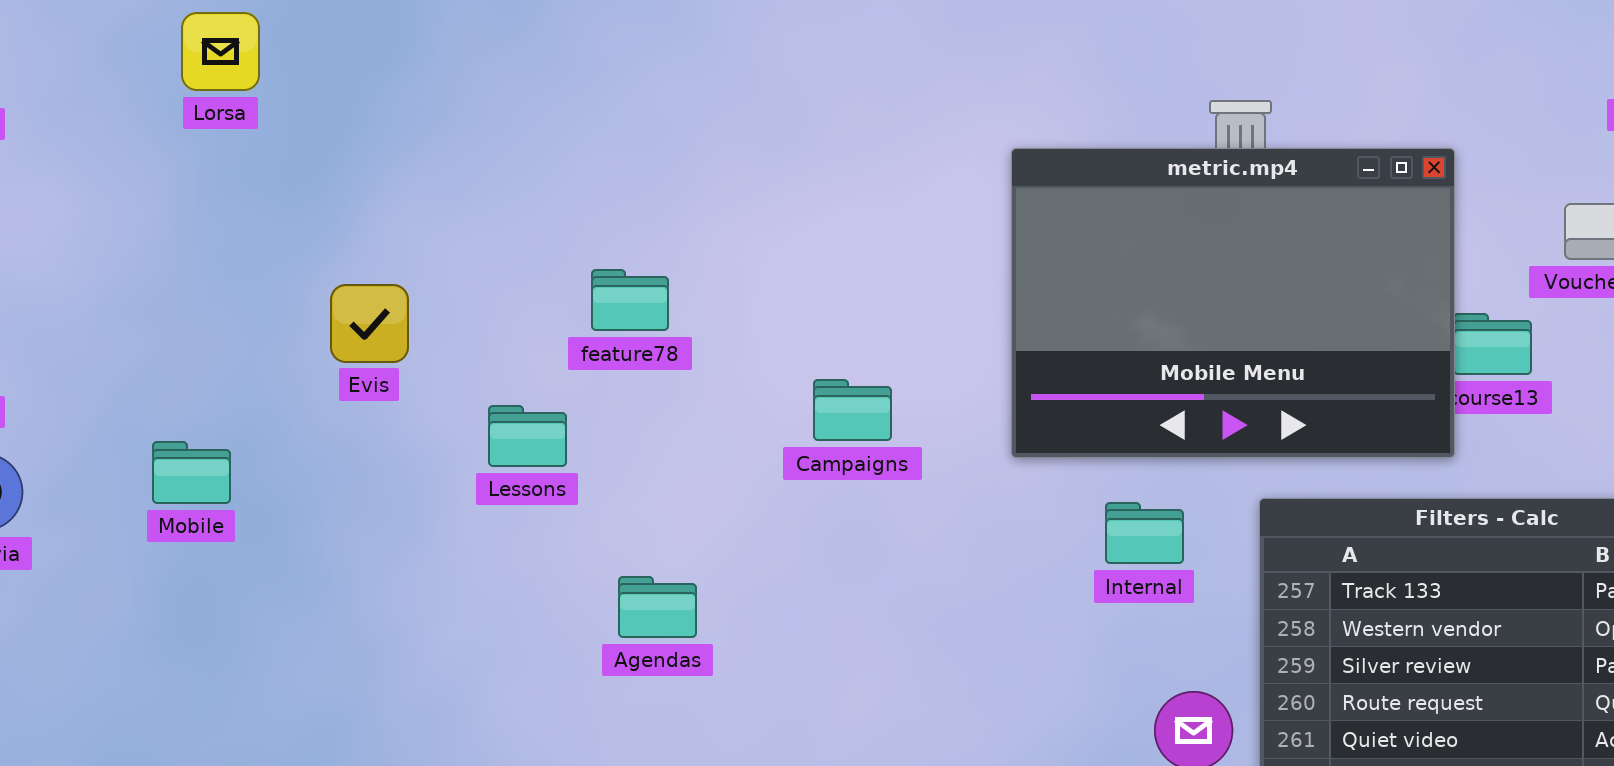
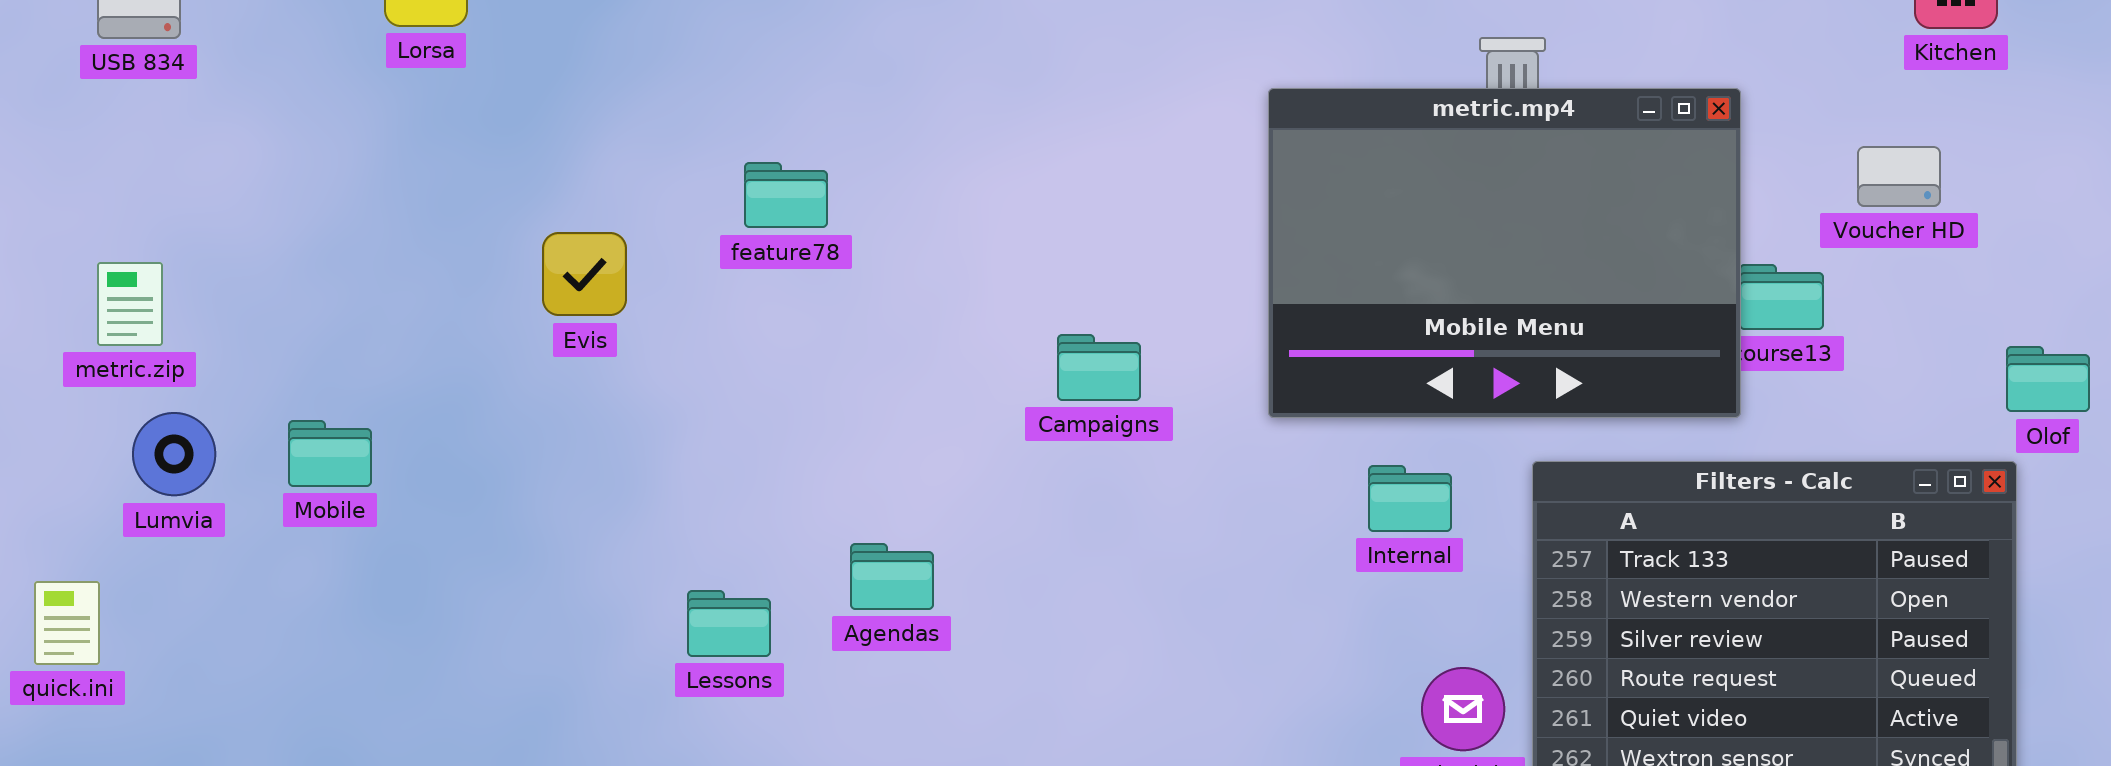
feature78: [591,269,669,331] -> [744,162,828,228], moved
Lessons: [488,405,567,467] -> [687,590,771,657], moved
Mobile: [152,441,231,504] -> [288,420,372,487], moved

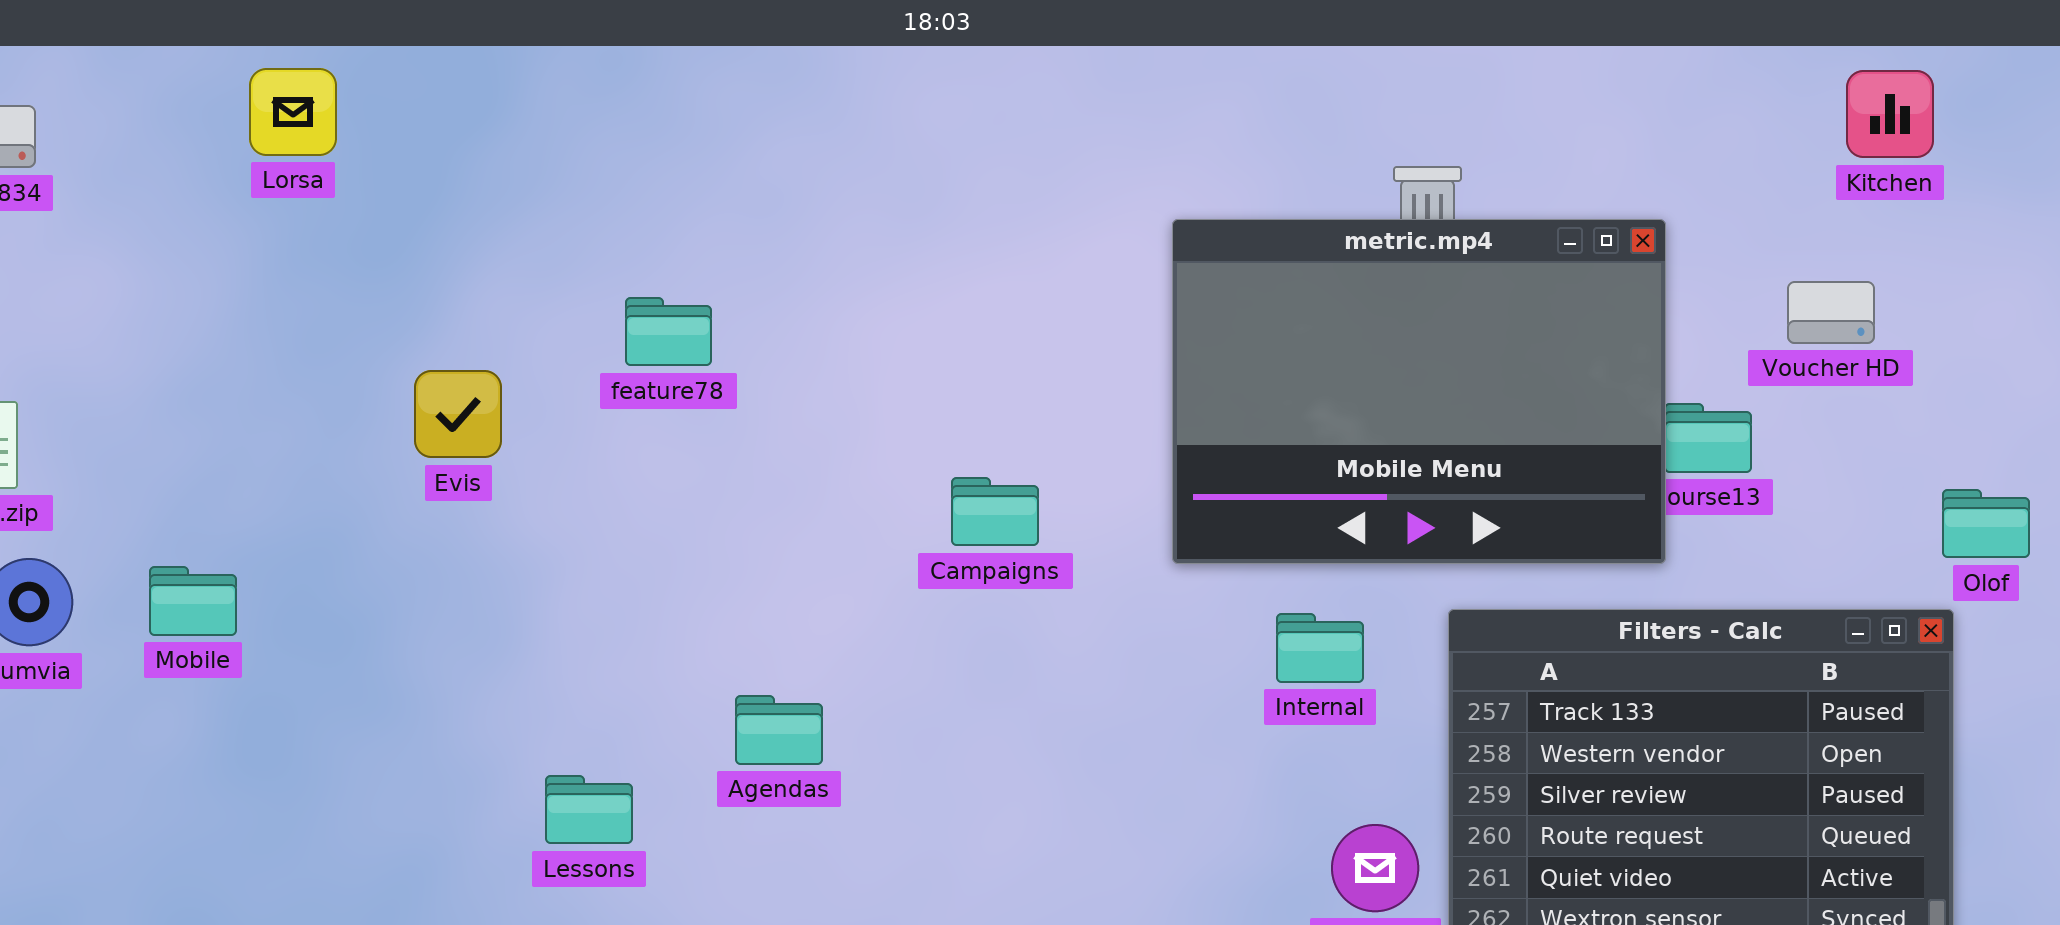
Lessons: [687,590,771,657] -> [545,775,633,844], moved

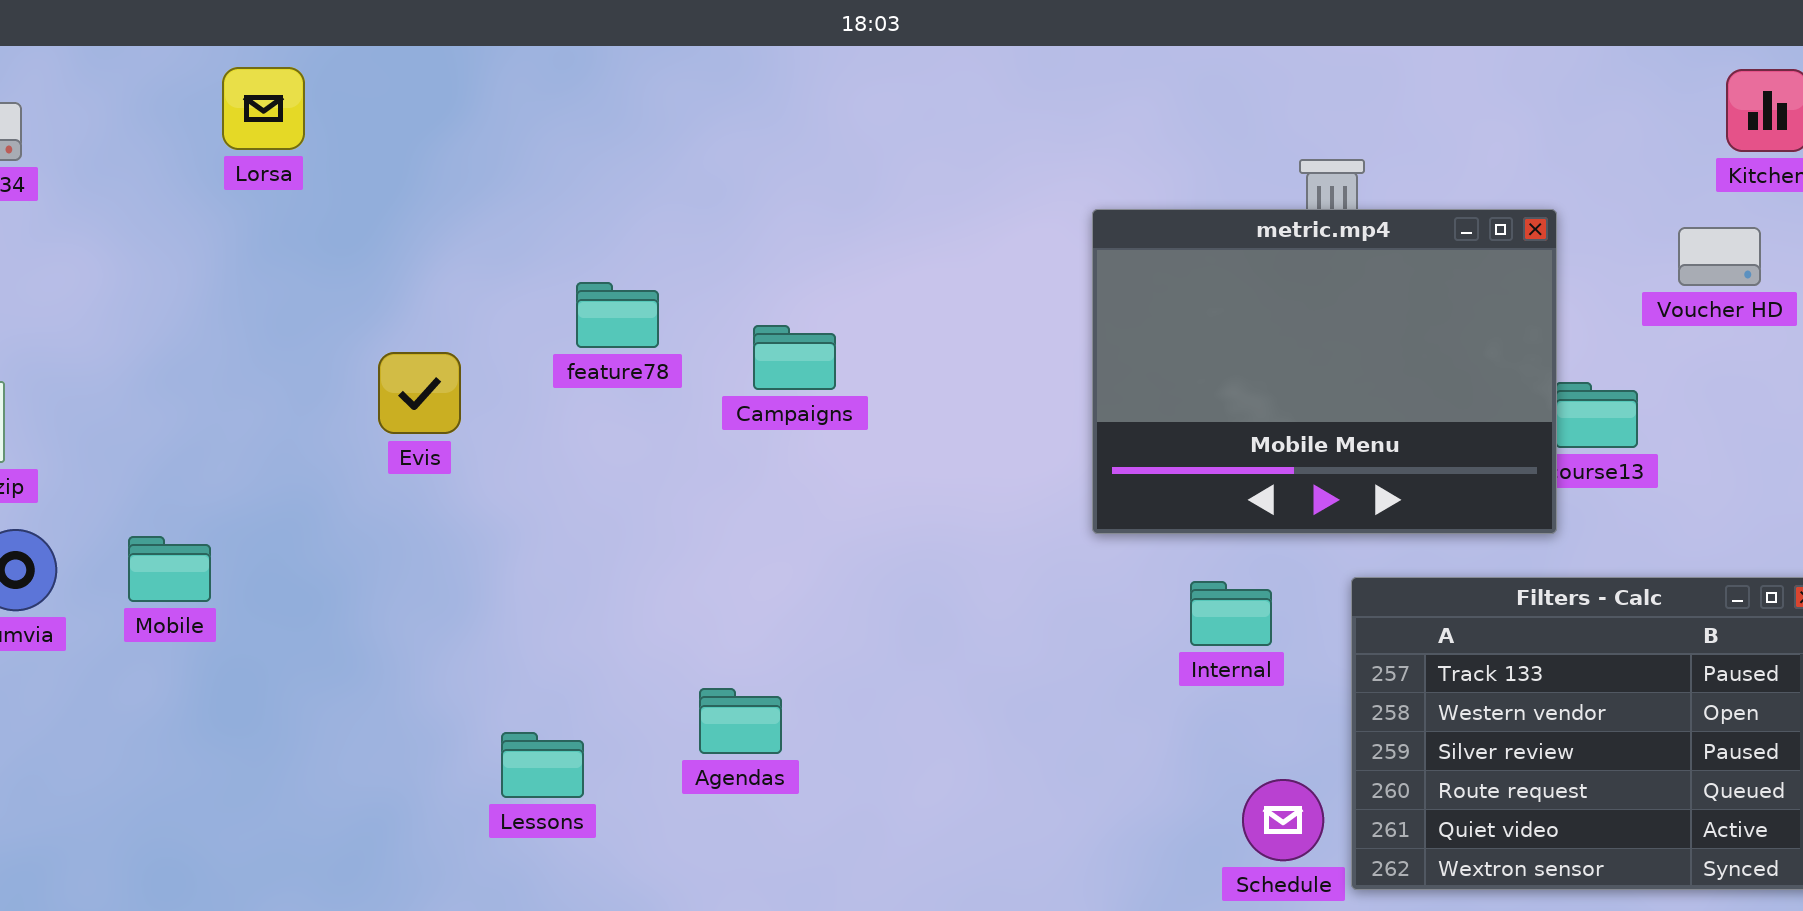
Voucher HD: [1787,281,1875,344] -> [1678,227,1761,286], moved
Campaigns: [951,477,1039,546] -> [753,325,836,390], moved
Agendas: [735,695,823,765] -> [699,688,782,754], moved

